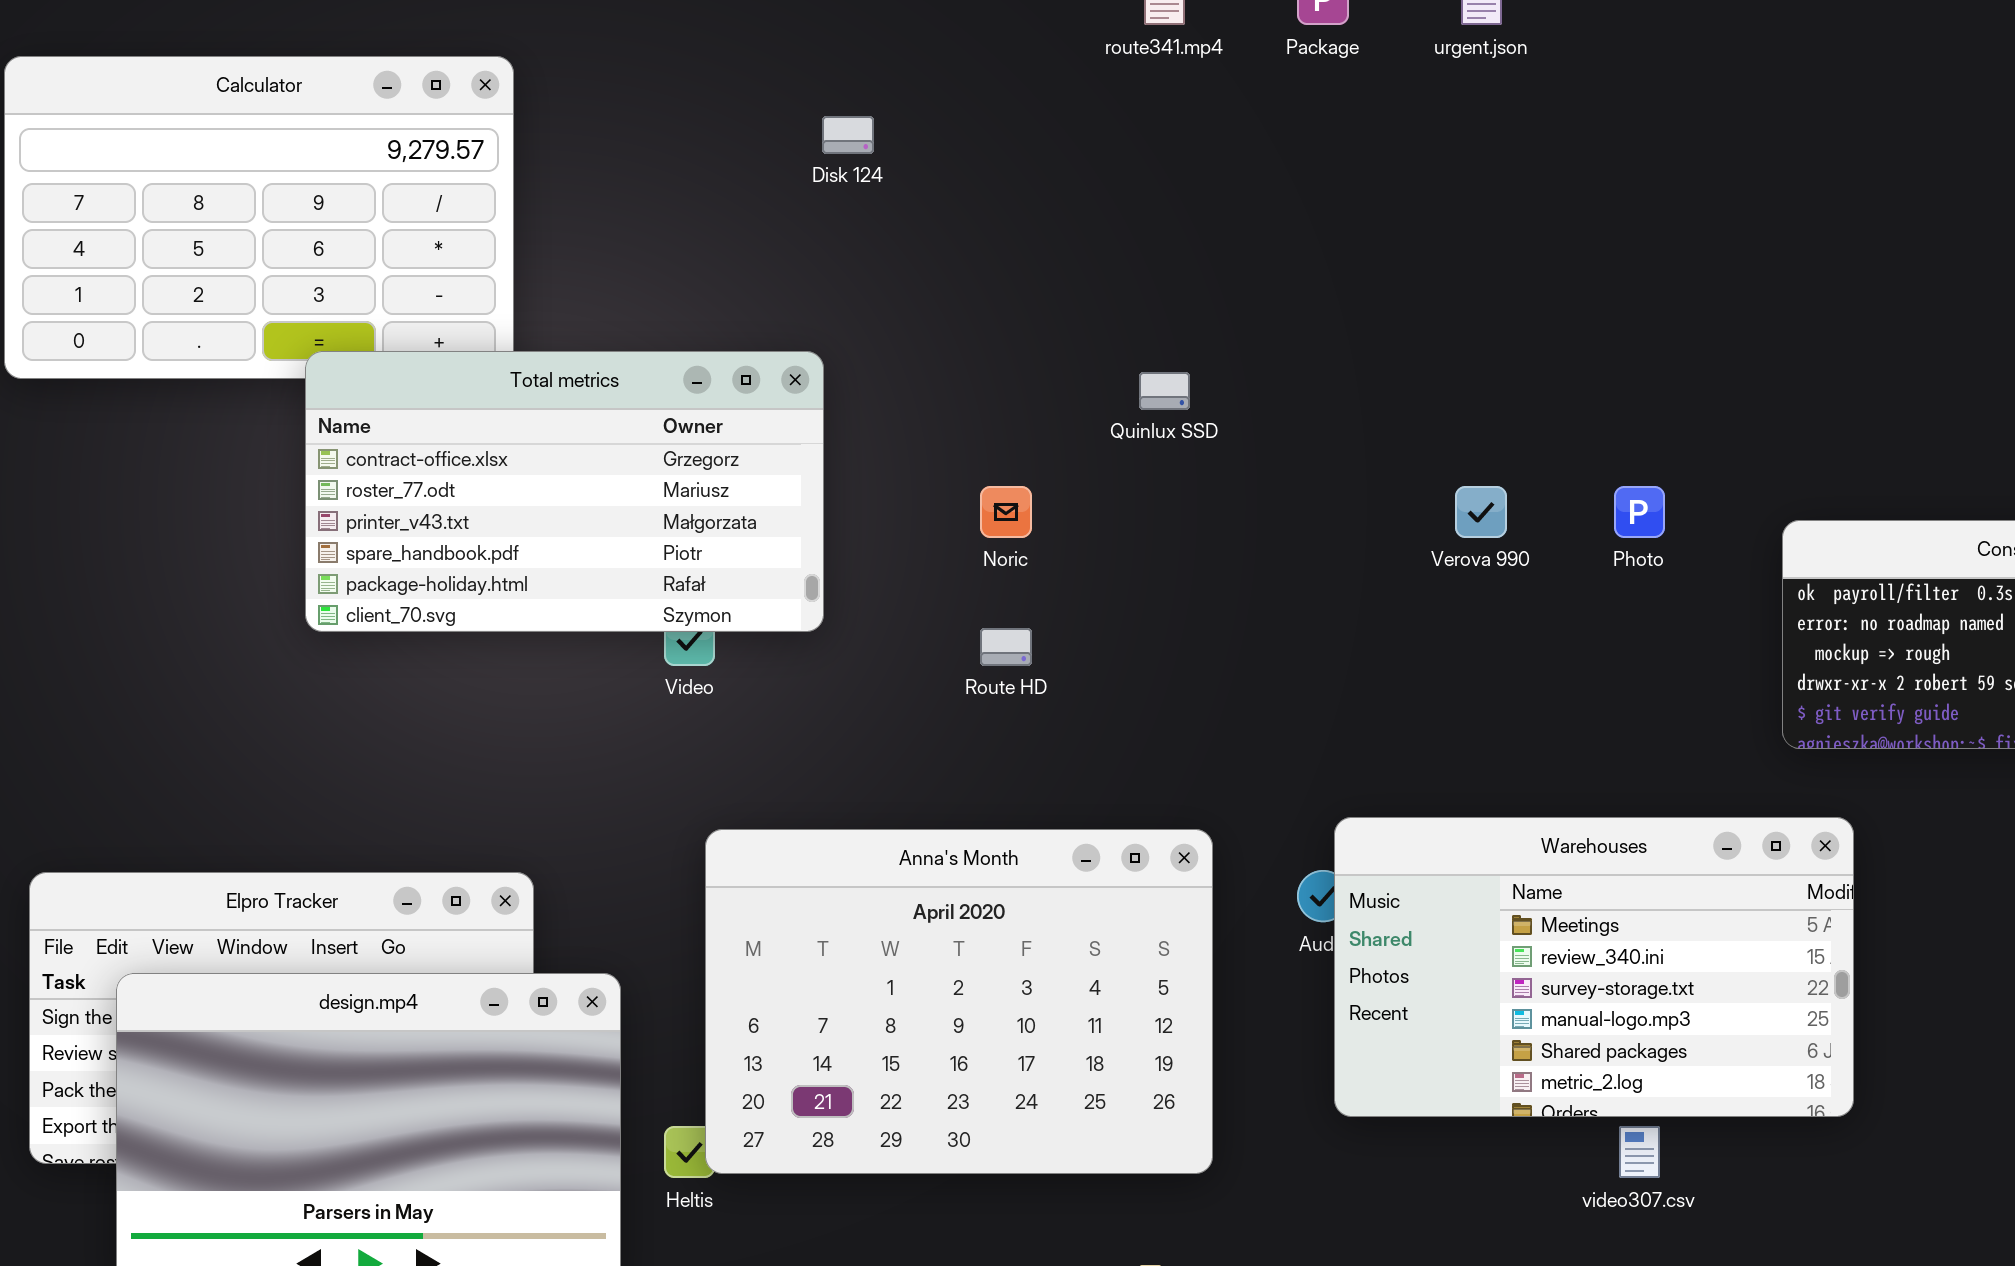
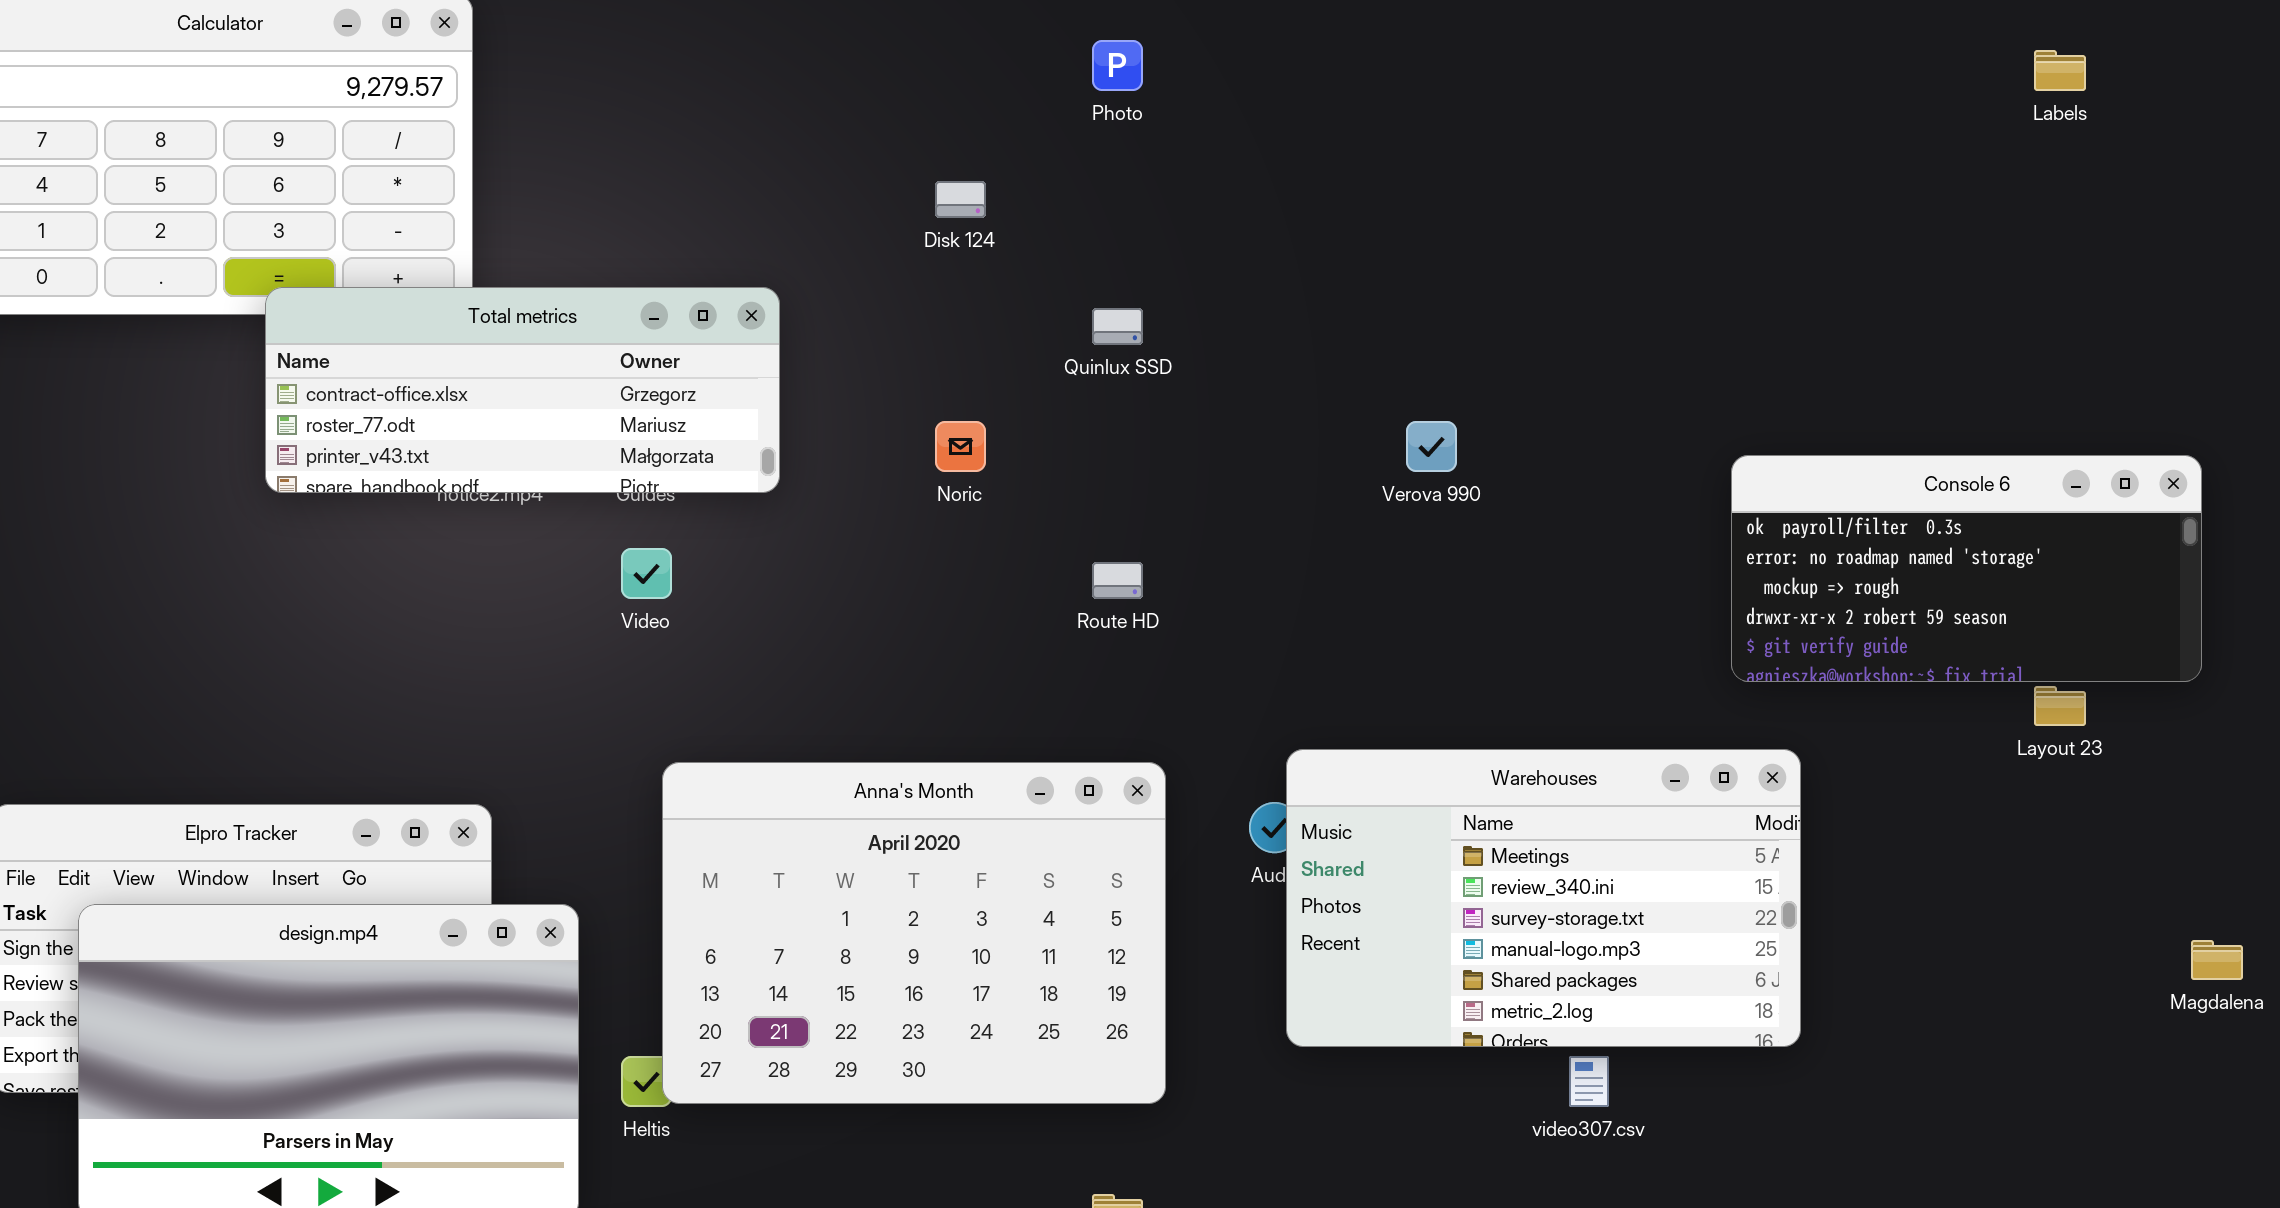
Disk 124: [822,116,874,154] -> [935,181,986,218], moved
Total metrics: [305,351,824,632] -> [265,287,780,493], resized
Photo: [1614,486,1665,538] -> [1092,40,1143,91], moved
Route HD: [980,628,1032,666] -> [1092,562,1143,599], moved

